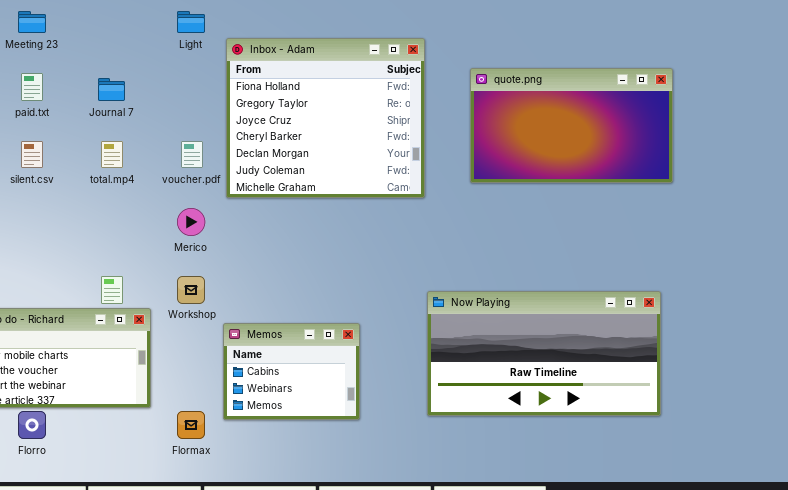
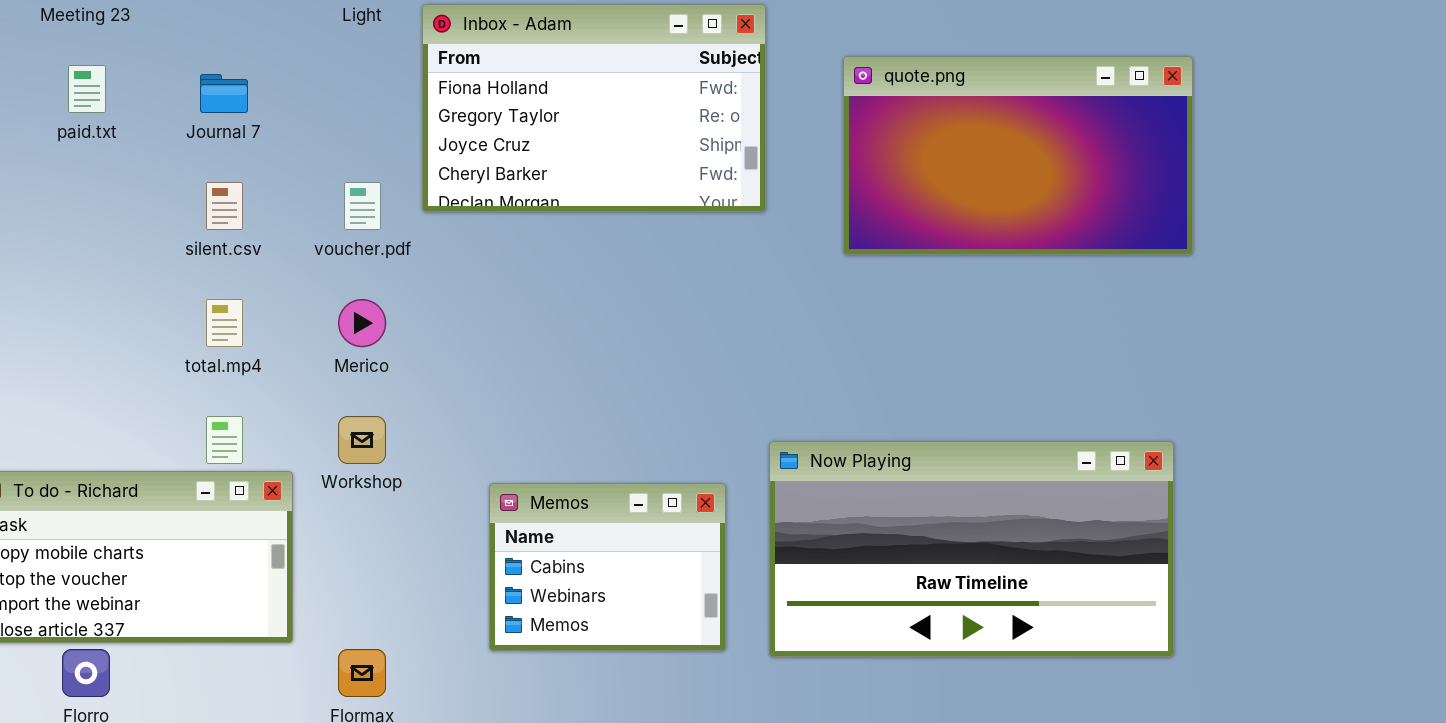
Inbox - Adam: [226,38,425,198] -> [422,4,766,212], resized
silent.csv: [21,141,43,168] -> [206,182,243,230], moved
total.mp4: [101,141,123,168] -> [206,299,243,347], moved
Memos: [223,323,360,420] -> [489,483,726,651], moved

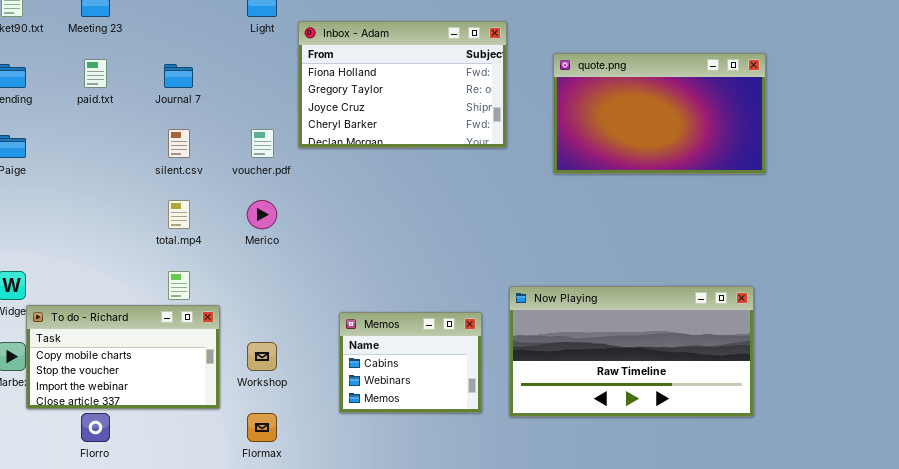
Workshop: [338,416,386,464] -> [247,342,277,371], moved

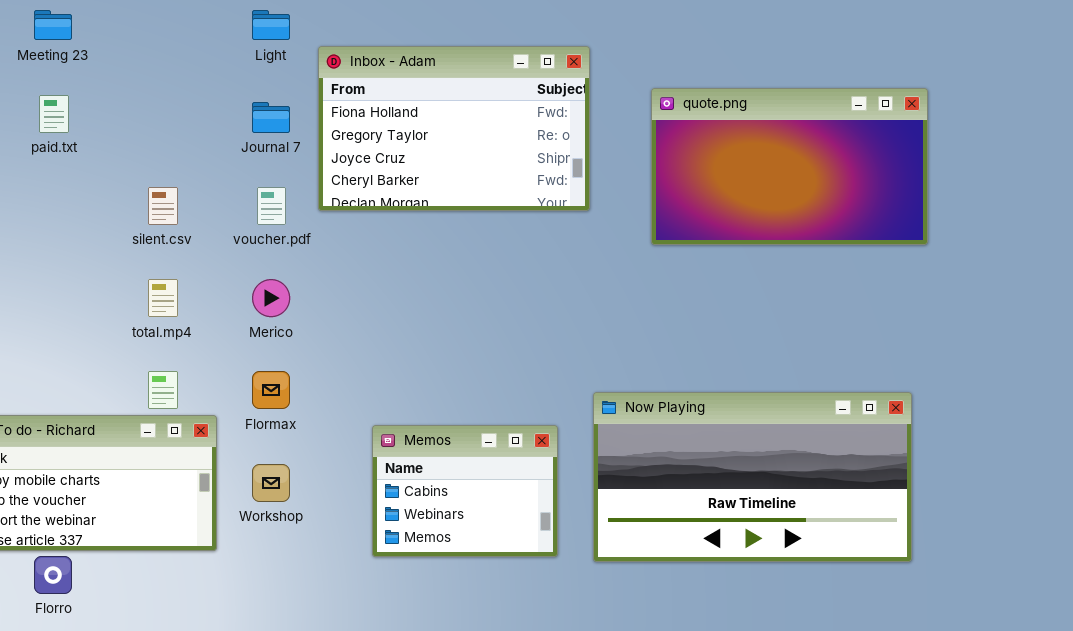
Journal 7: [164,64,193,88] -> [252,102,290,133], moved
Flormax: [247,413,277,442] -> [252,371,290,409], moved

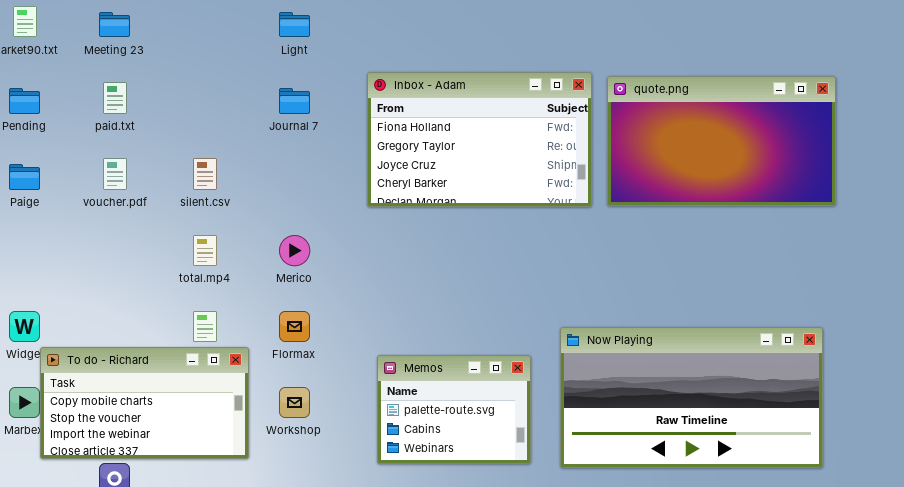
Inbox - Adam: [318,46,590,211] -> [367,72,592,207], moved
voucher.pdf: [257,187,286,225] -> [103,158,127,190], moved
Memos: [372,425,558,557] -> [377,355,531,464], scrolled up 1 row

